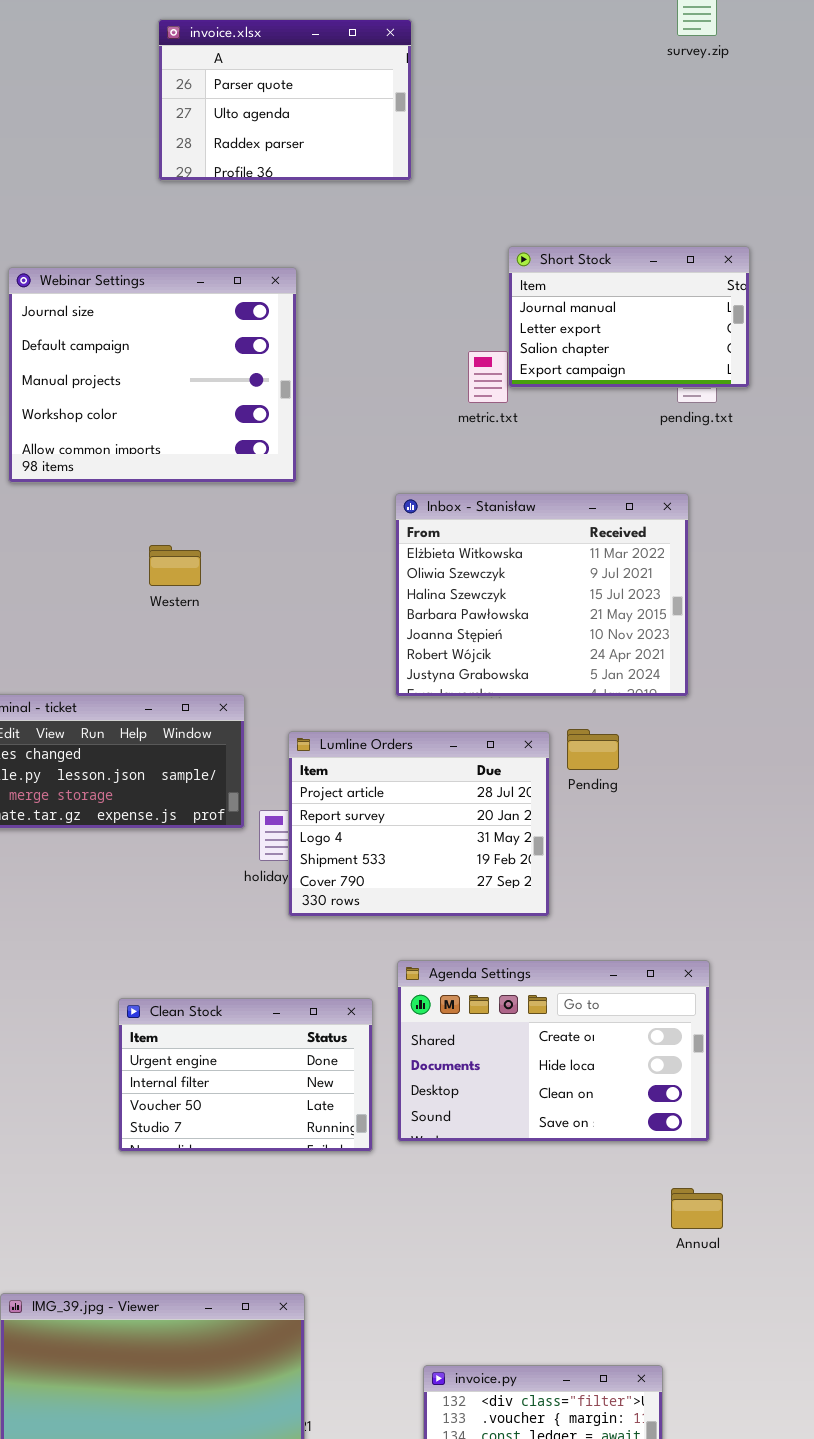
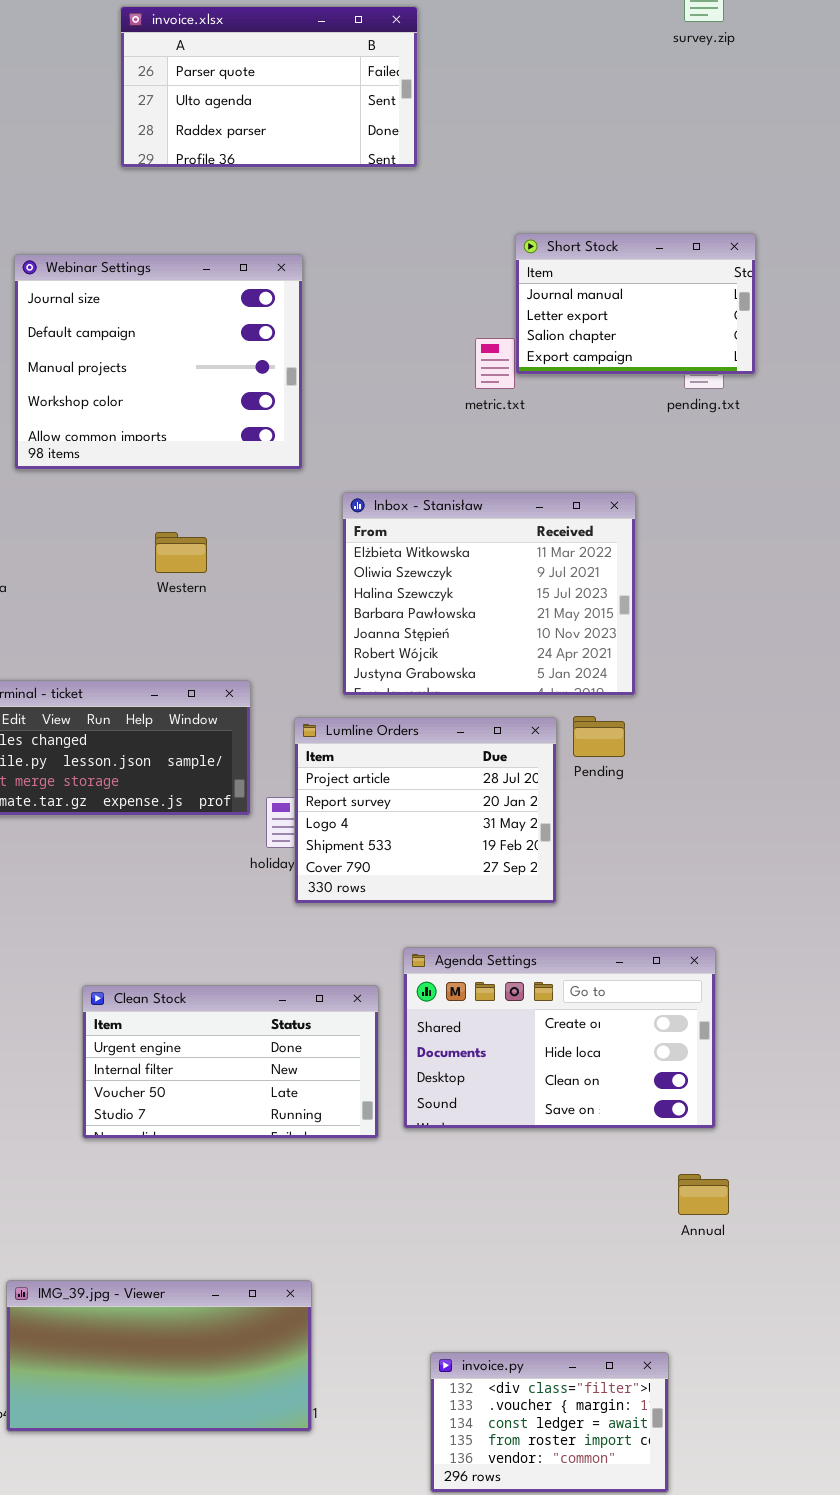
invoice.xlsx: [158,19,412,181] -> [120,6,418,168], resized
Inbox - Stanisław: [395,493,689,697] -> [342,492,636,696], moved
Clean Stock: [118,998,373,1152] -> [82,985,379,1139], resized

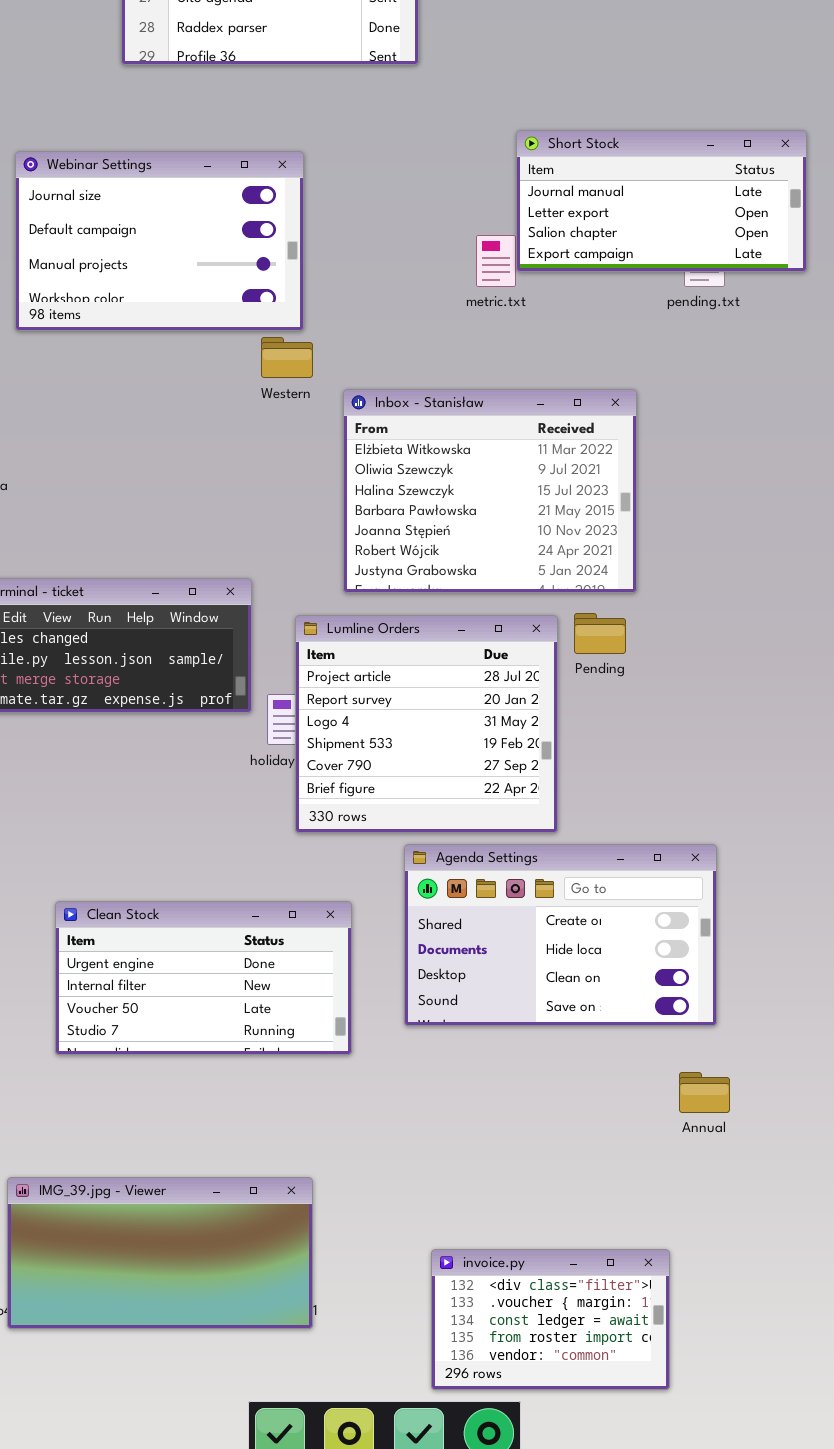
Short Stock: [515,233,756,375] -> [516,130,807,272], resized
Webinar Settings: [14,254,303,470] -> [15,151,304,331], resized
Western: [155,532,207,573] -> [261,337,313,378], moved
Lumline Orders: [294,717,557,904] -> [295,615,558,833], resized
Clean Stock: [82,985,379,1139] -> [55,901,352,1055], moved

